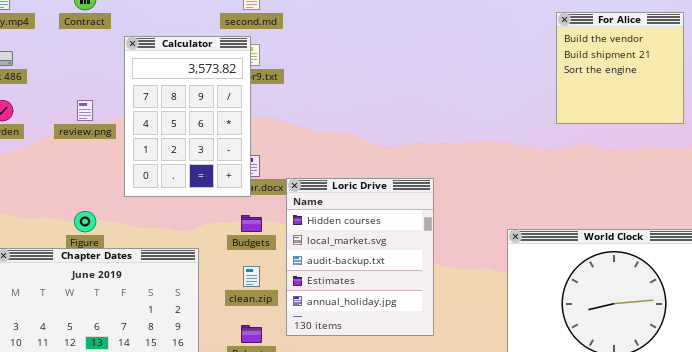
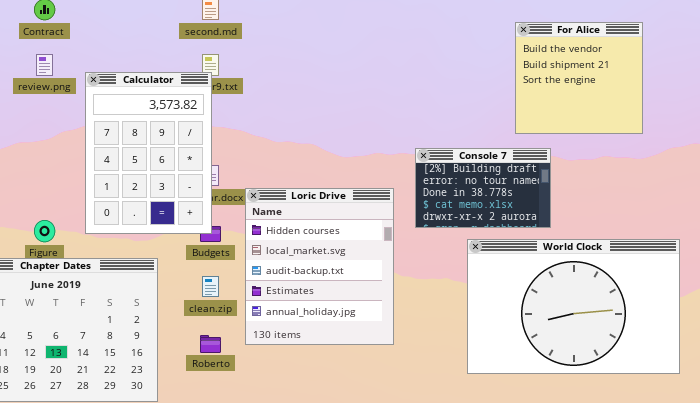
Calculator: [124,36,251,197] -> [85,72,212,234], moved
review.png: [77,100,93,121] -> [36,54,53,76], moved
Console 7: none -> [415,148,551,228], opened

